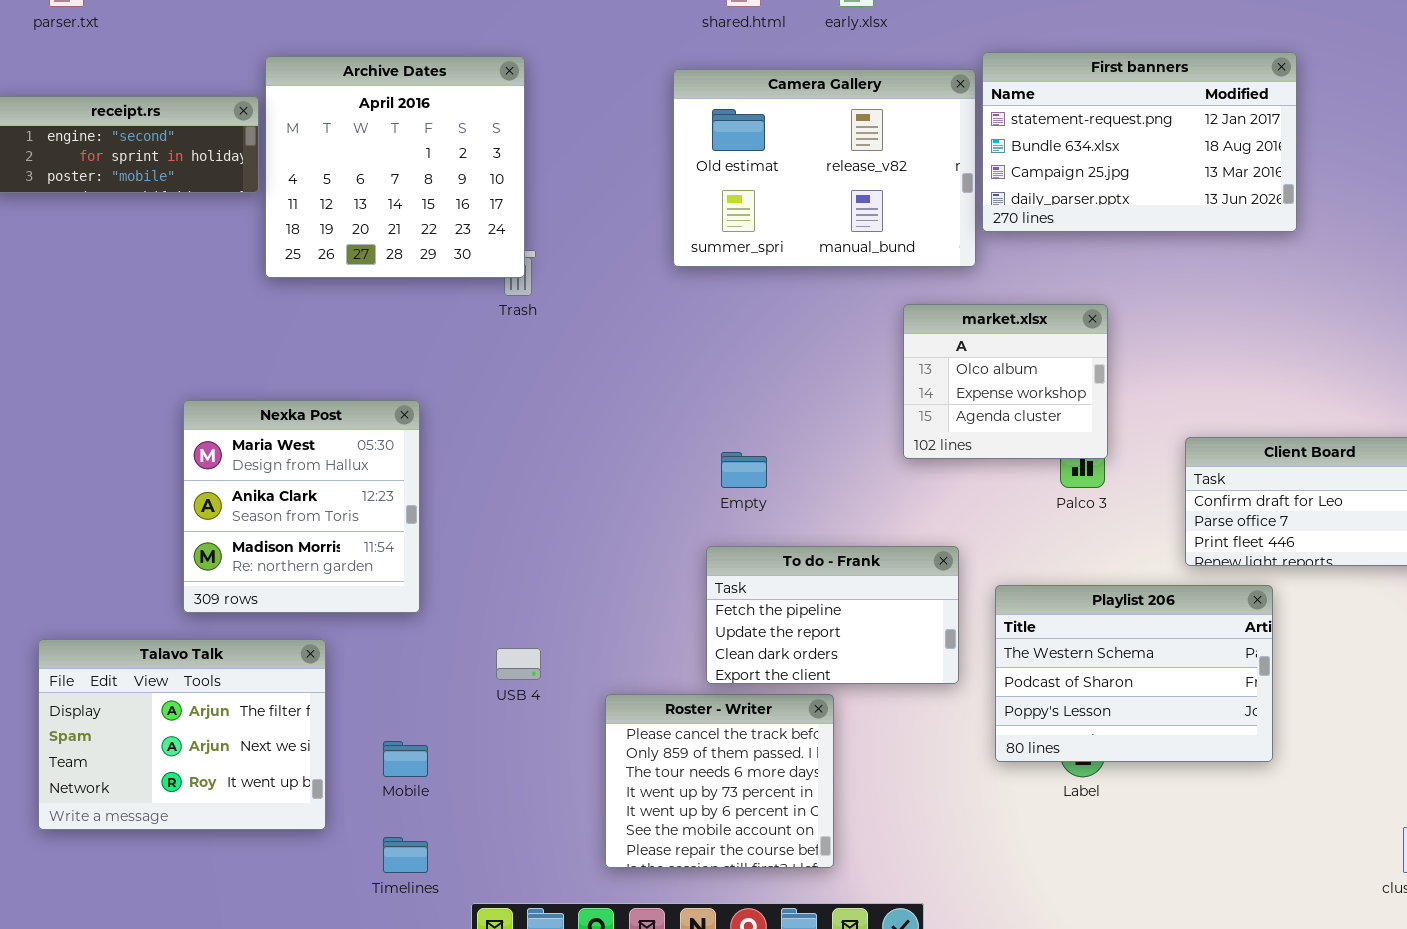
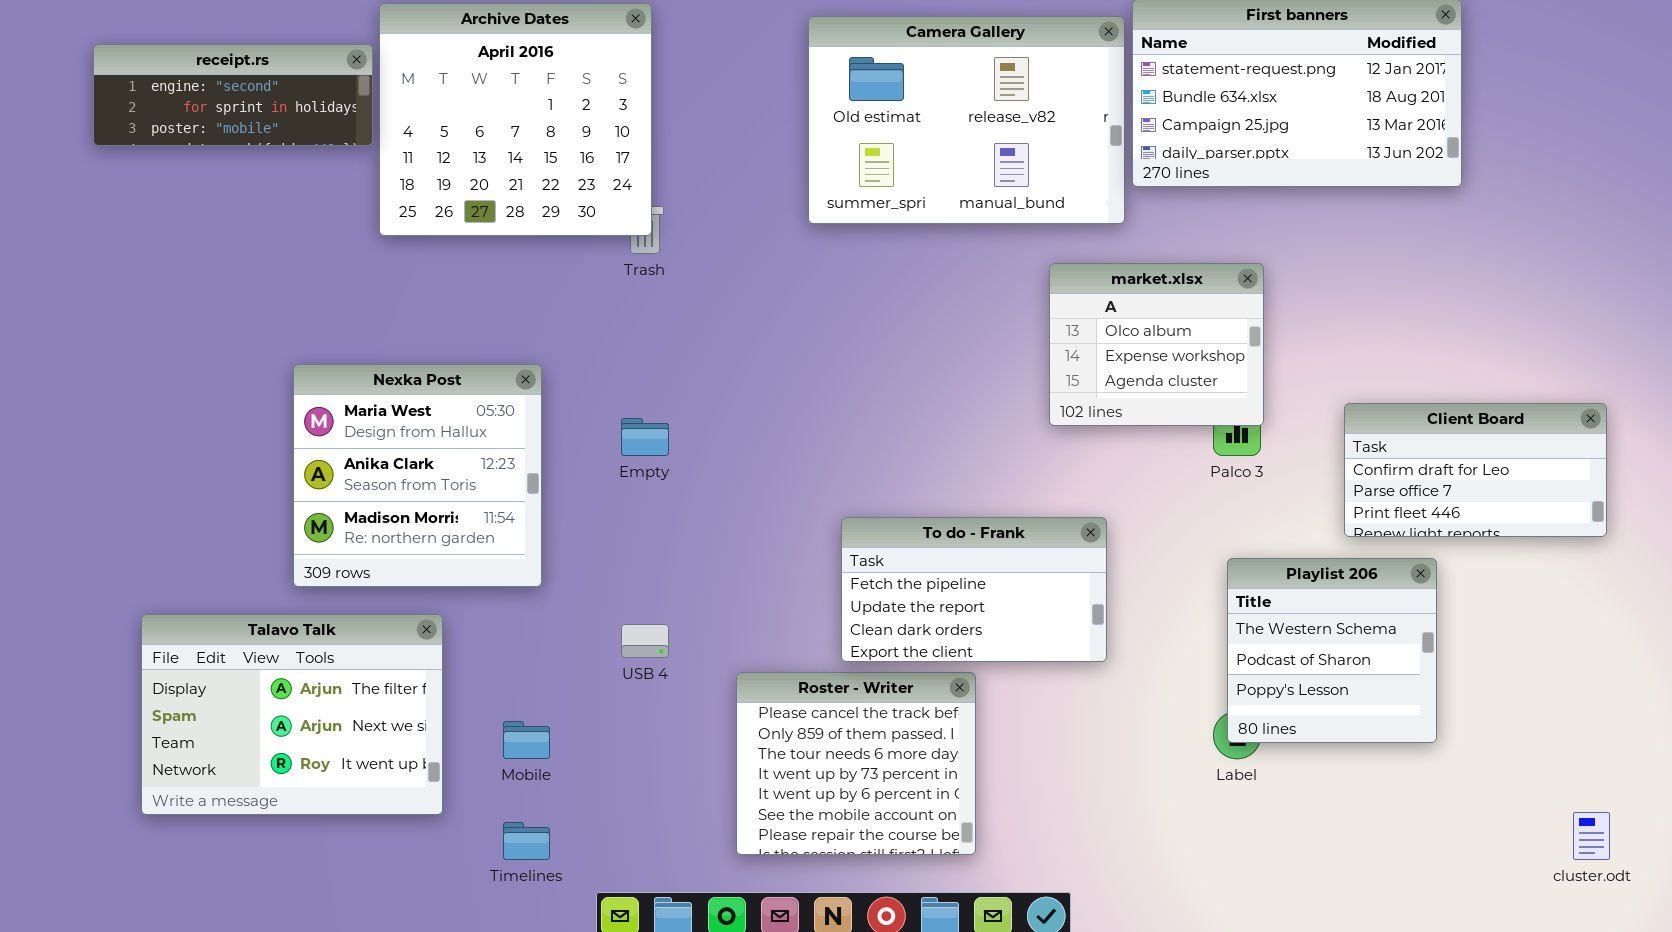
Empty: [721,452,767,488] -> [621,418,669,456], moved
Playlist 206: [995,585,1273,762] -> [1227,558,1437,743], resized

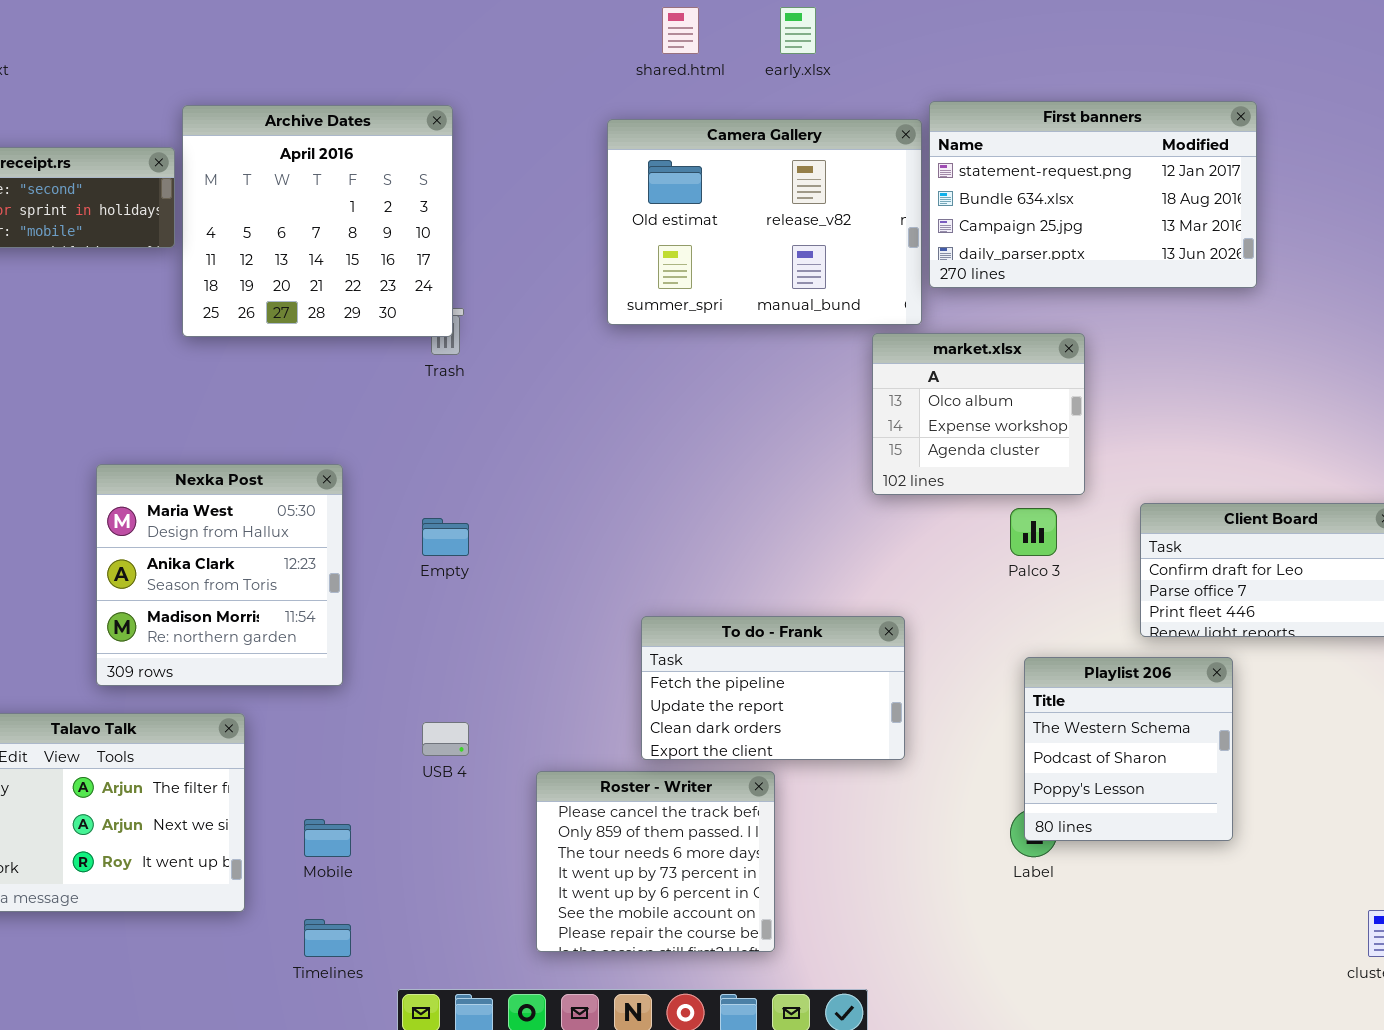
market.xlsx: [1049,263,1264,426] -> [872,333,1085,495], moved

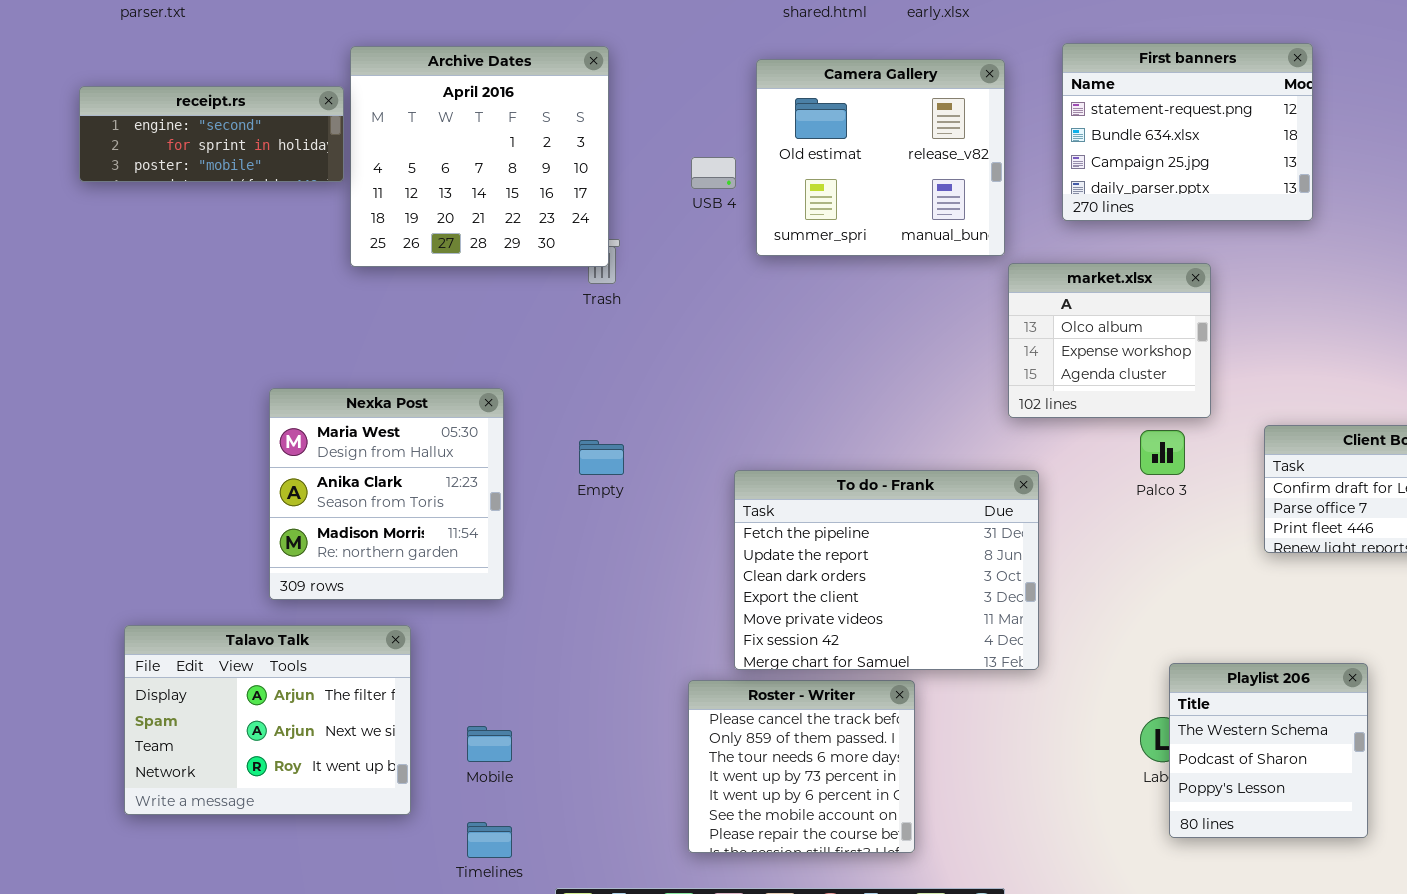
First banners: [929,101,1257,288] -> [1062,43,1313,221], resized
Camera Gallery: [607,119,922,325] -> [756,59,1005,256], resized
To do - Frank: [641,616,905,760] -> [734,470,1039,670], resized
Playlist 206: [1024,657,1233,841] -> [1169,663,1368,838], moved
USB 4: [422,722,469,756] -> [691,157,736,189], moved

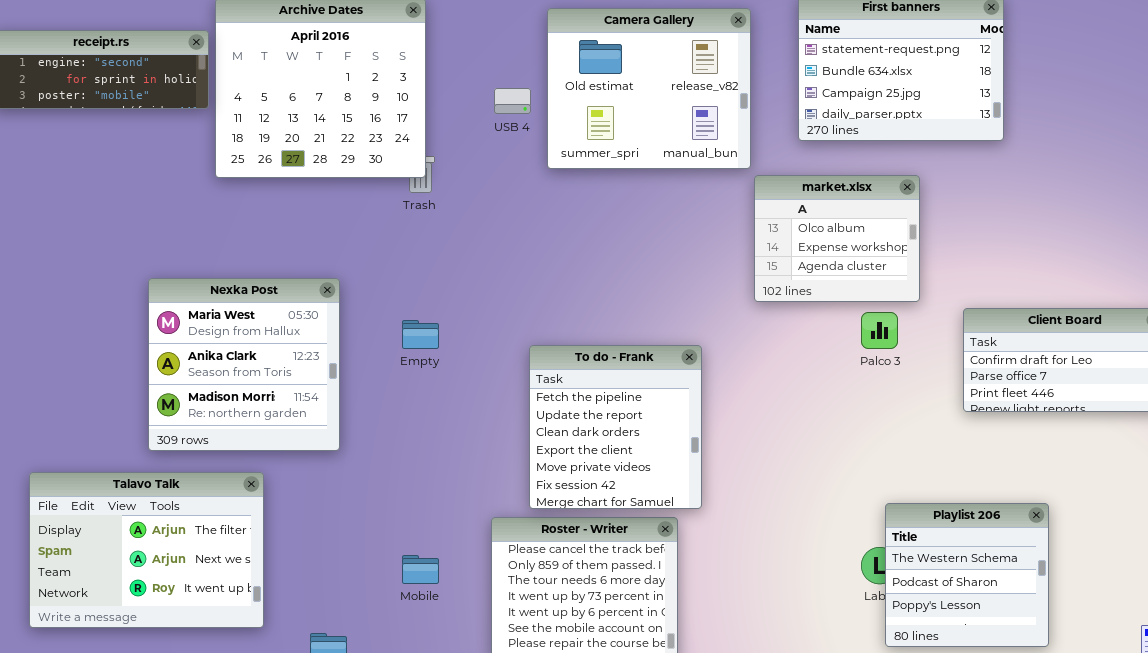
To do - Frank: [734,470,1039,670] -> [529,345,702,509], resized
Mobile: [467,726,512,762] -> [402,555,439,584], moved

